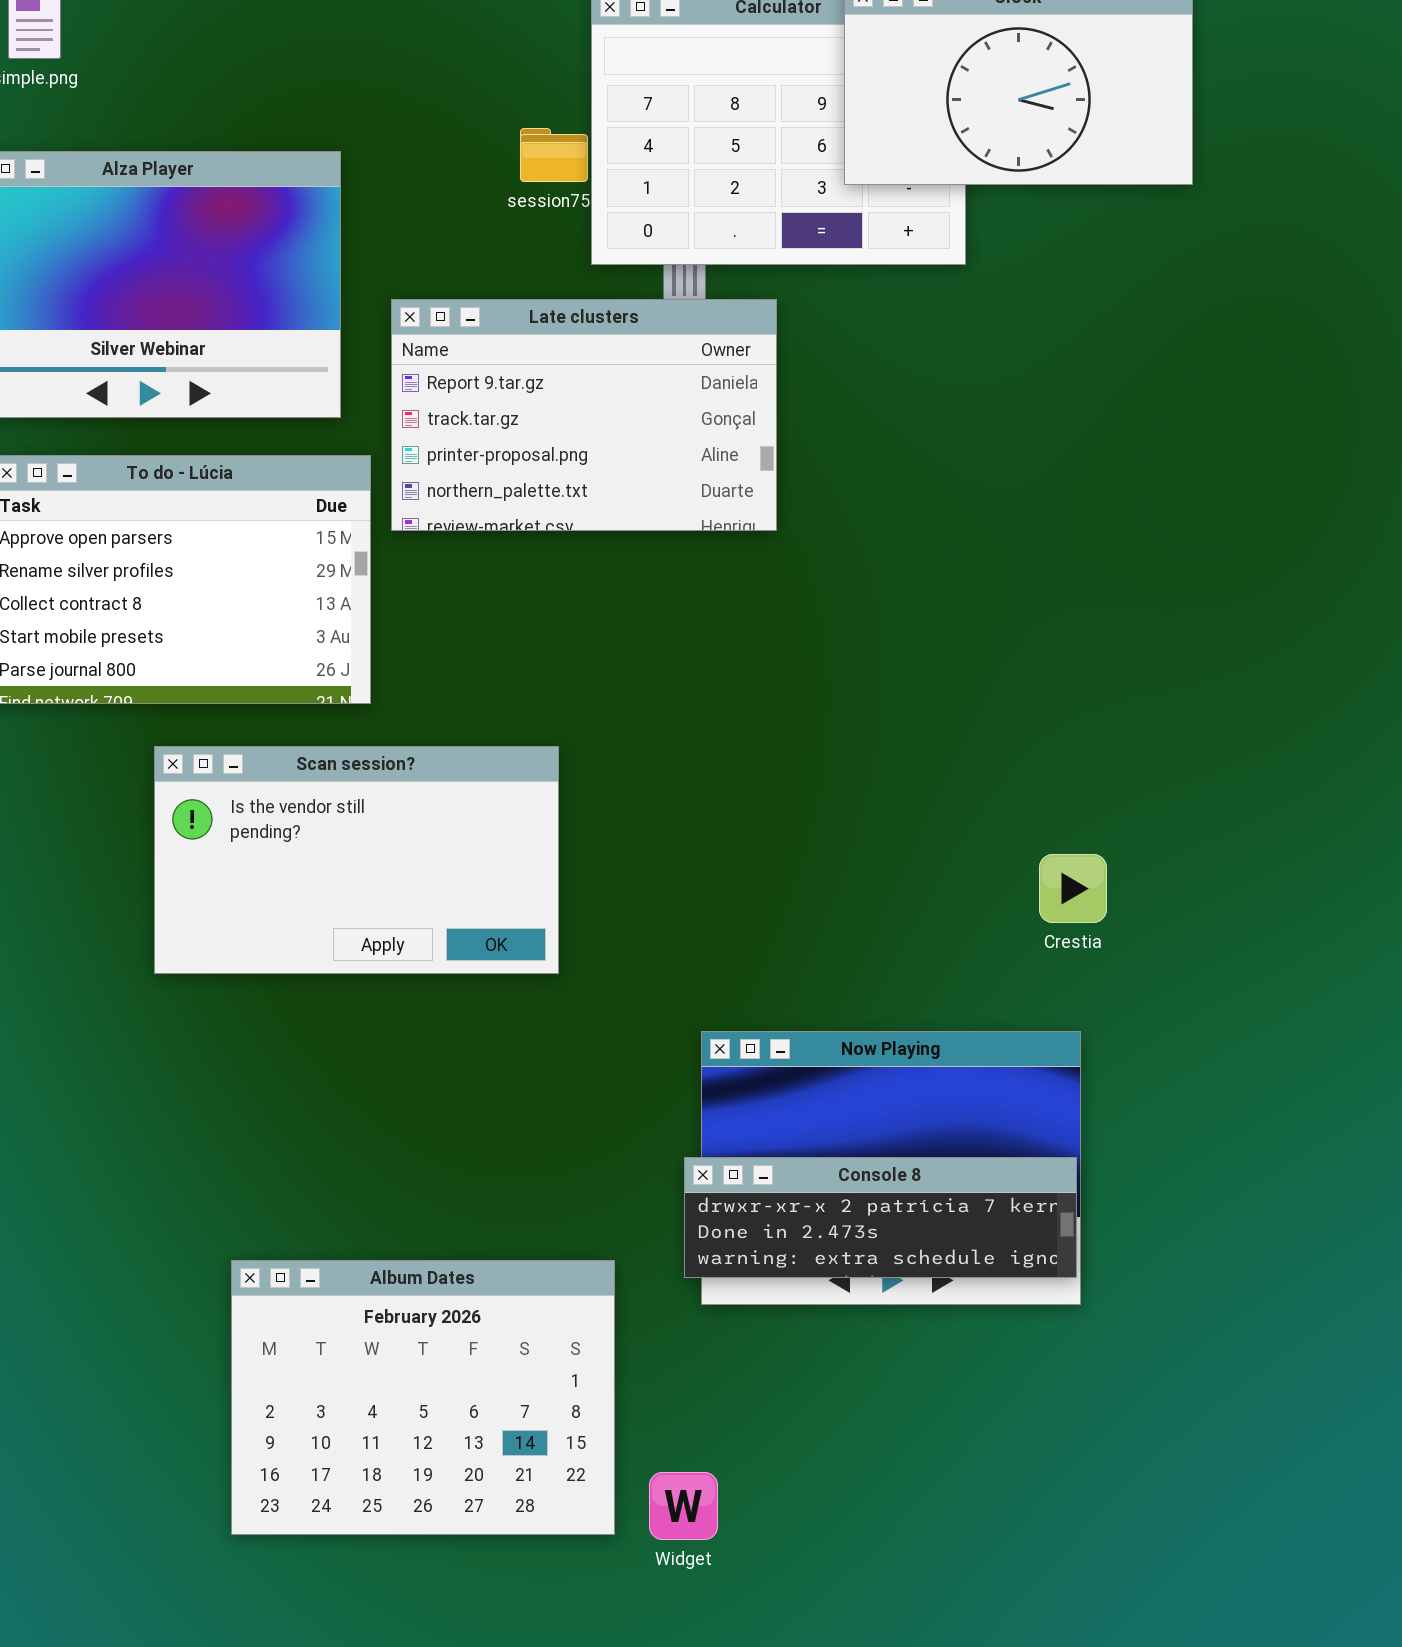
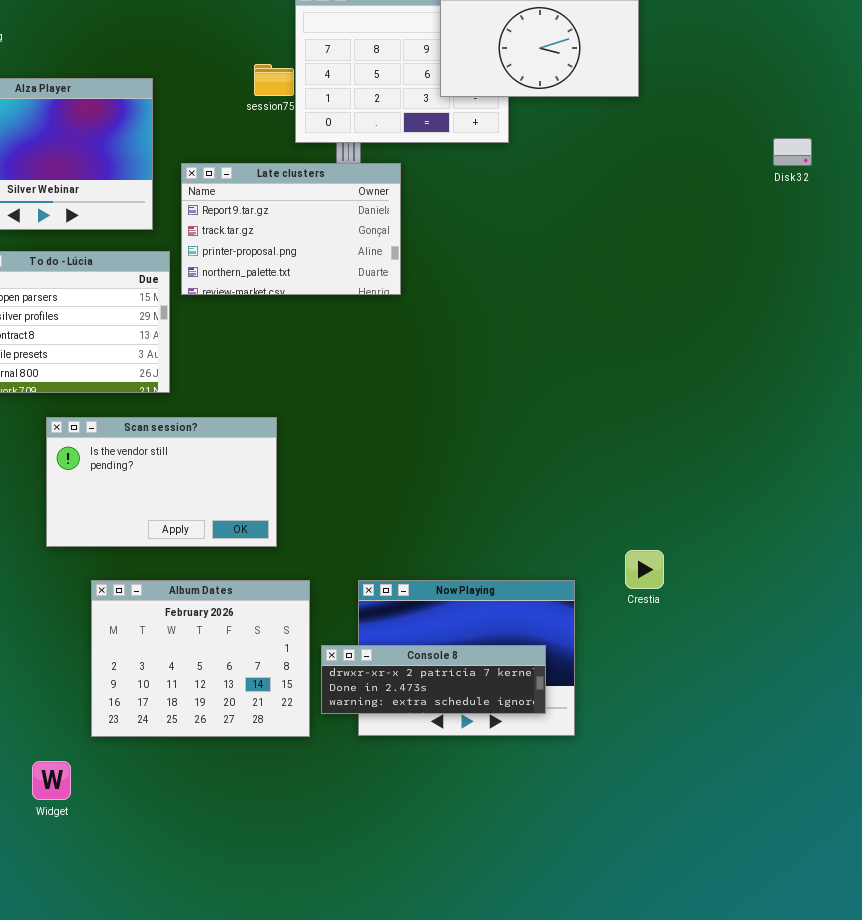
Crestia: [1039,854,1107,923] -> [625,550,664,589], moved
Console 8: [684,1157,1077,1278] -> [321,645,546,714], moved
Album Dates: [231,1260,615,1535] -> [91,580,310,737], moved
Widget: [649,1472,718,1540] -> [32,761,71,800], moved

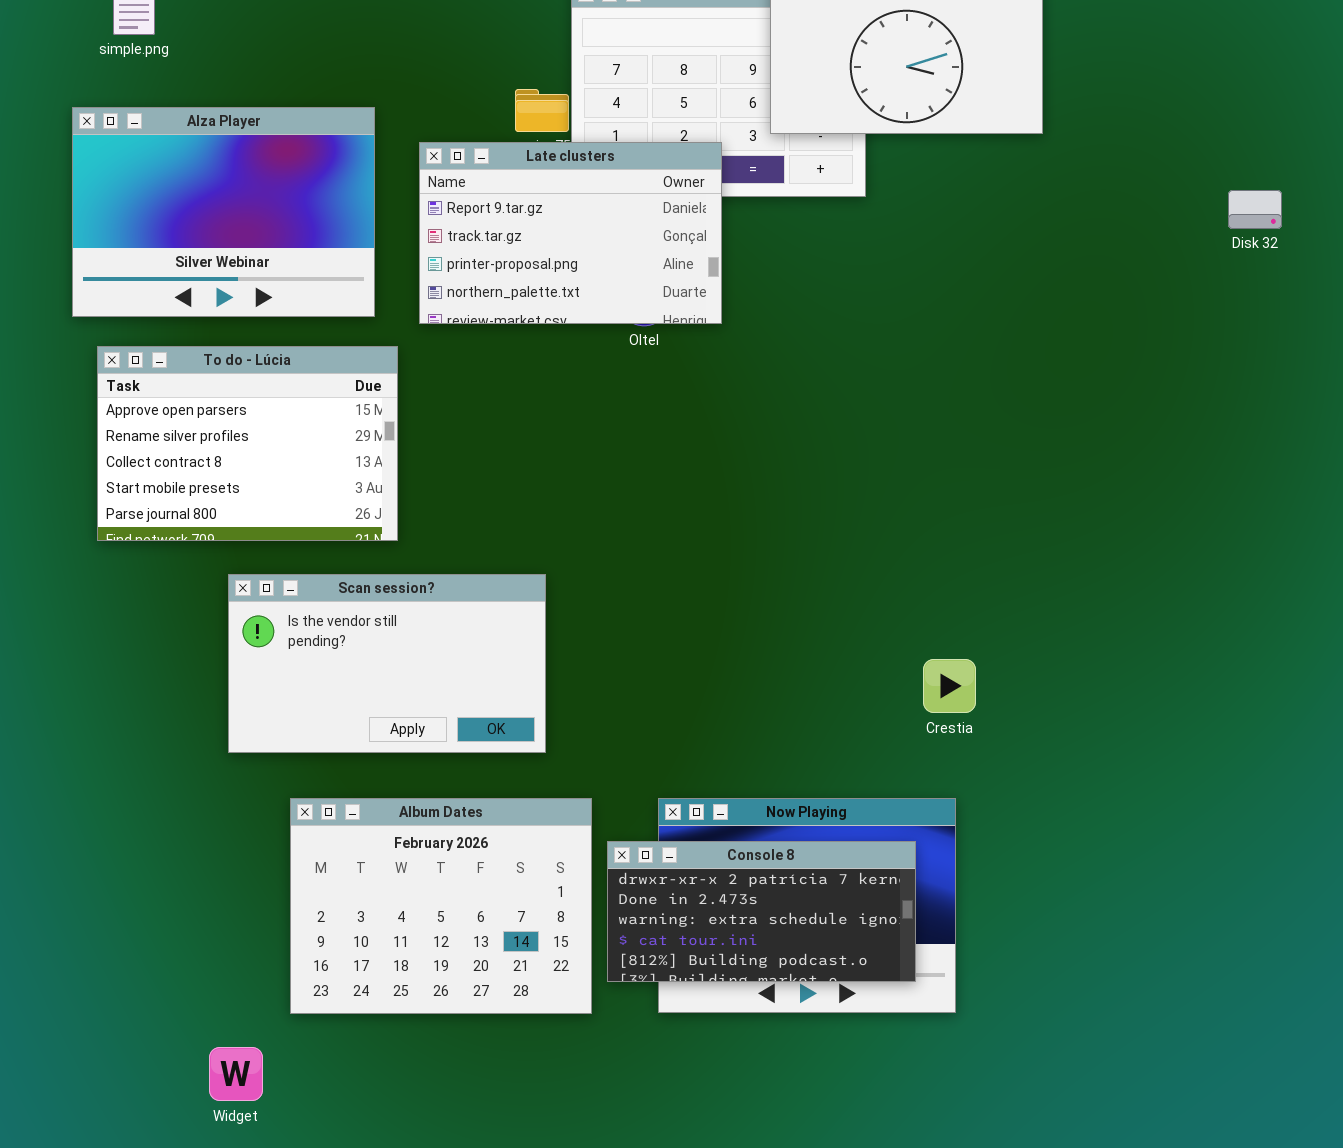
Late clusters: [181,163,401,295] -> [419,142,722,324], moved
Crestia: [625,550,664,589] -> [923,659,976,713], moved
Console 8: [321,645,546,714] -> [607,841,916,982], resized

